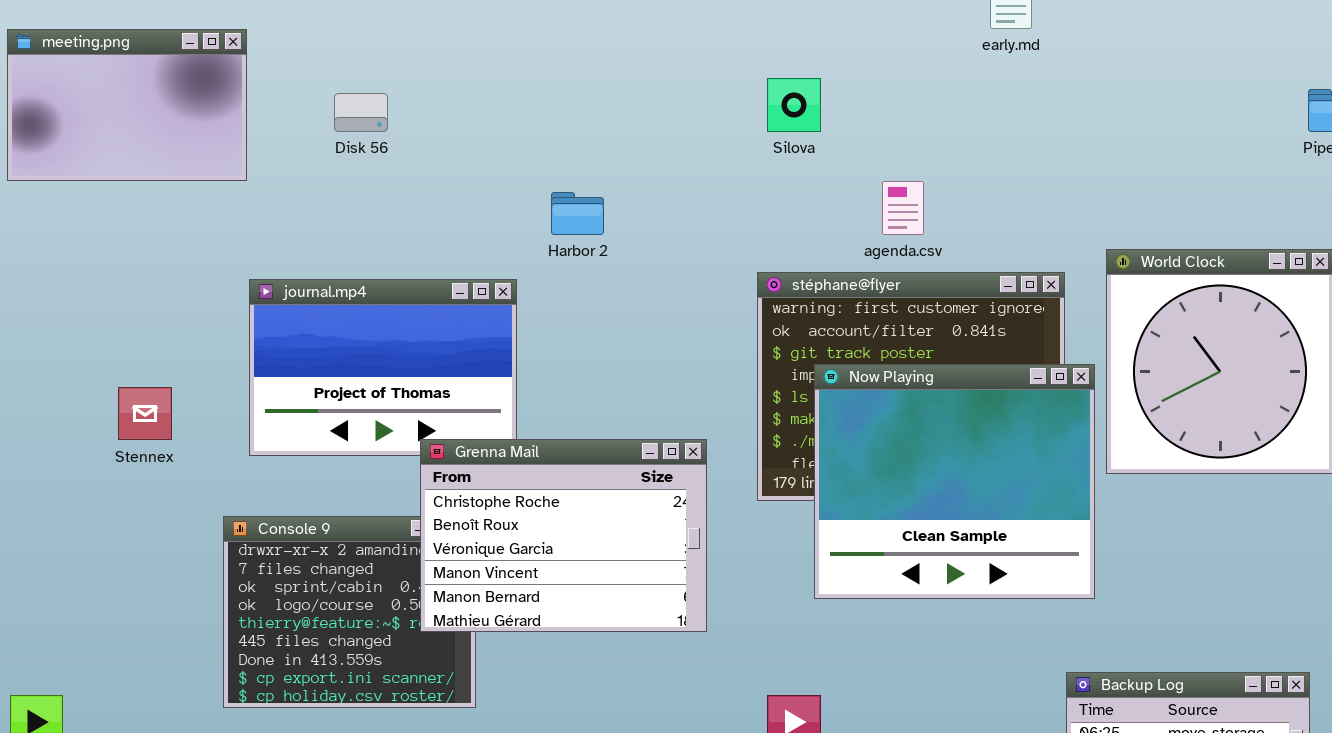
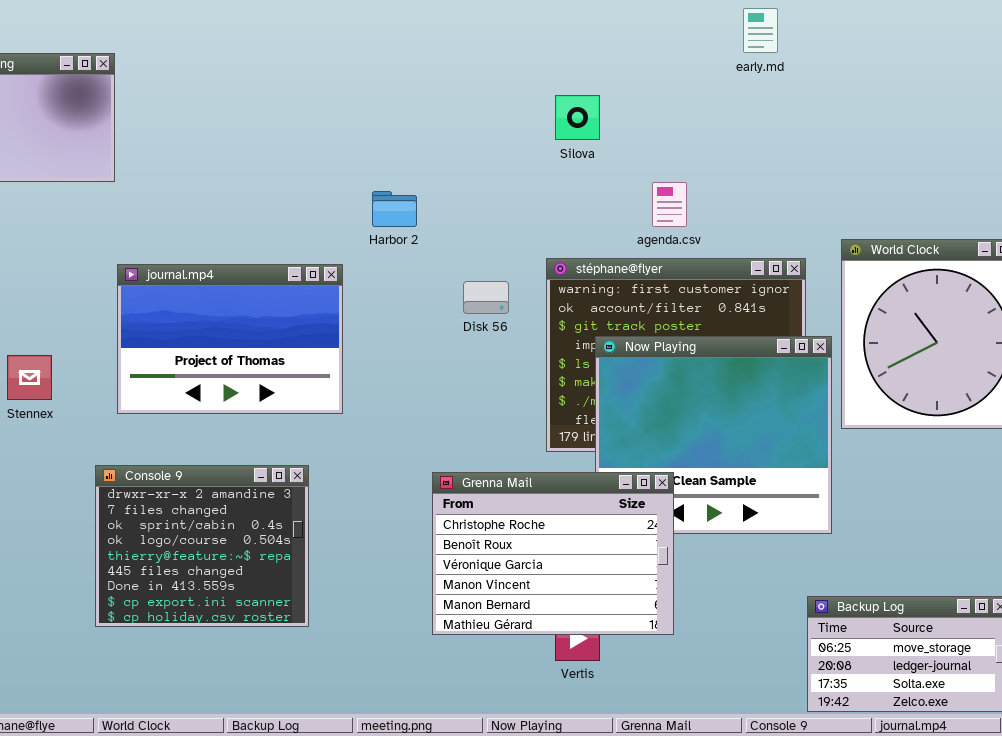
Disk 56: [334,93,388,132] -> [463,281,509,314], moved
Grenna Mail: [420,439,707,632] -> [432,472,674,635], moved

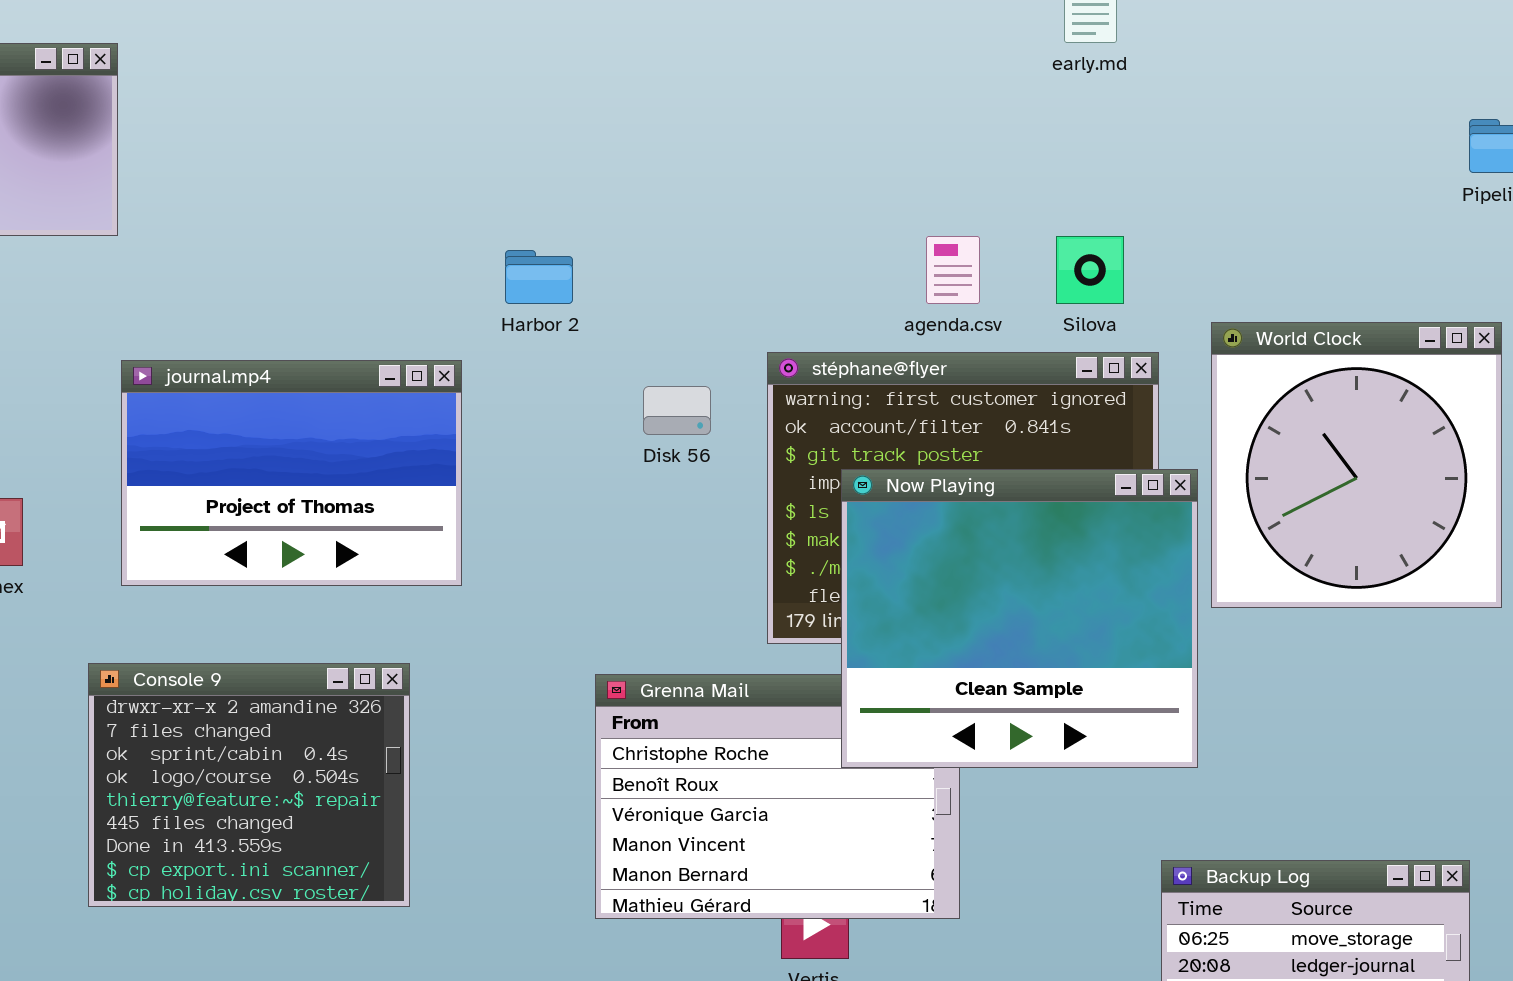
Silova: [555,95,600,140] -> [1056,236,1124,304], moved
Now Playing: [595,336,832,534] -> [841,469,1198,768], raised

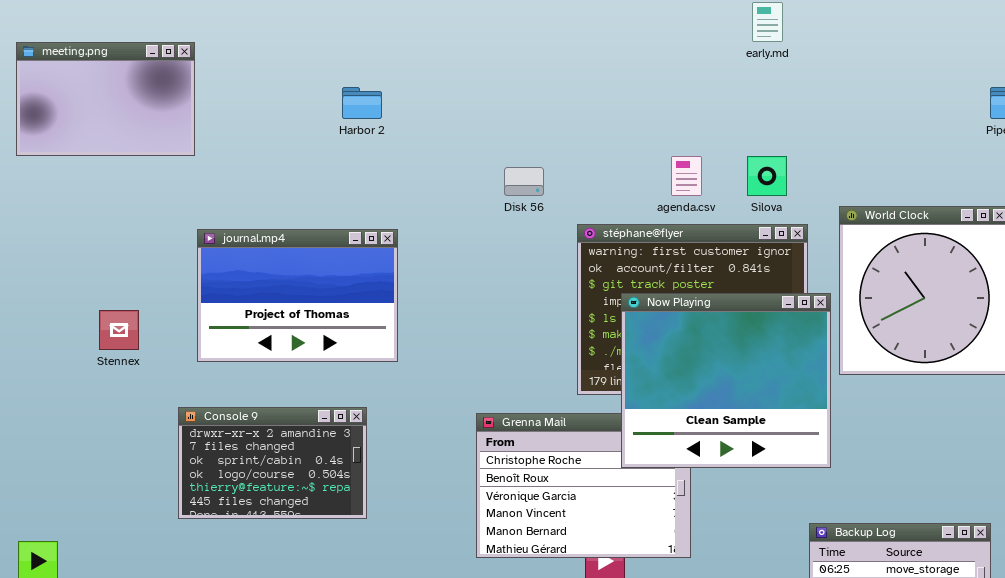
Harbor 2: [505,250,573,304] -> [342,87,382,119], moved
Disk 56: [643,386,711,435] -> [504,167,544,196], moved
Console 9: [88,663,410,907] -> [178,407,367,519], resized

